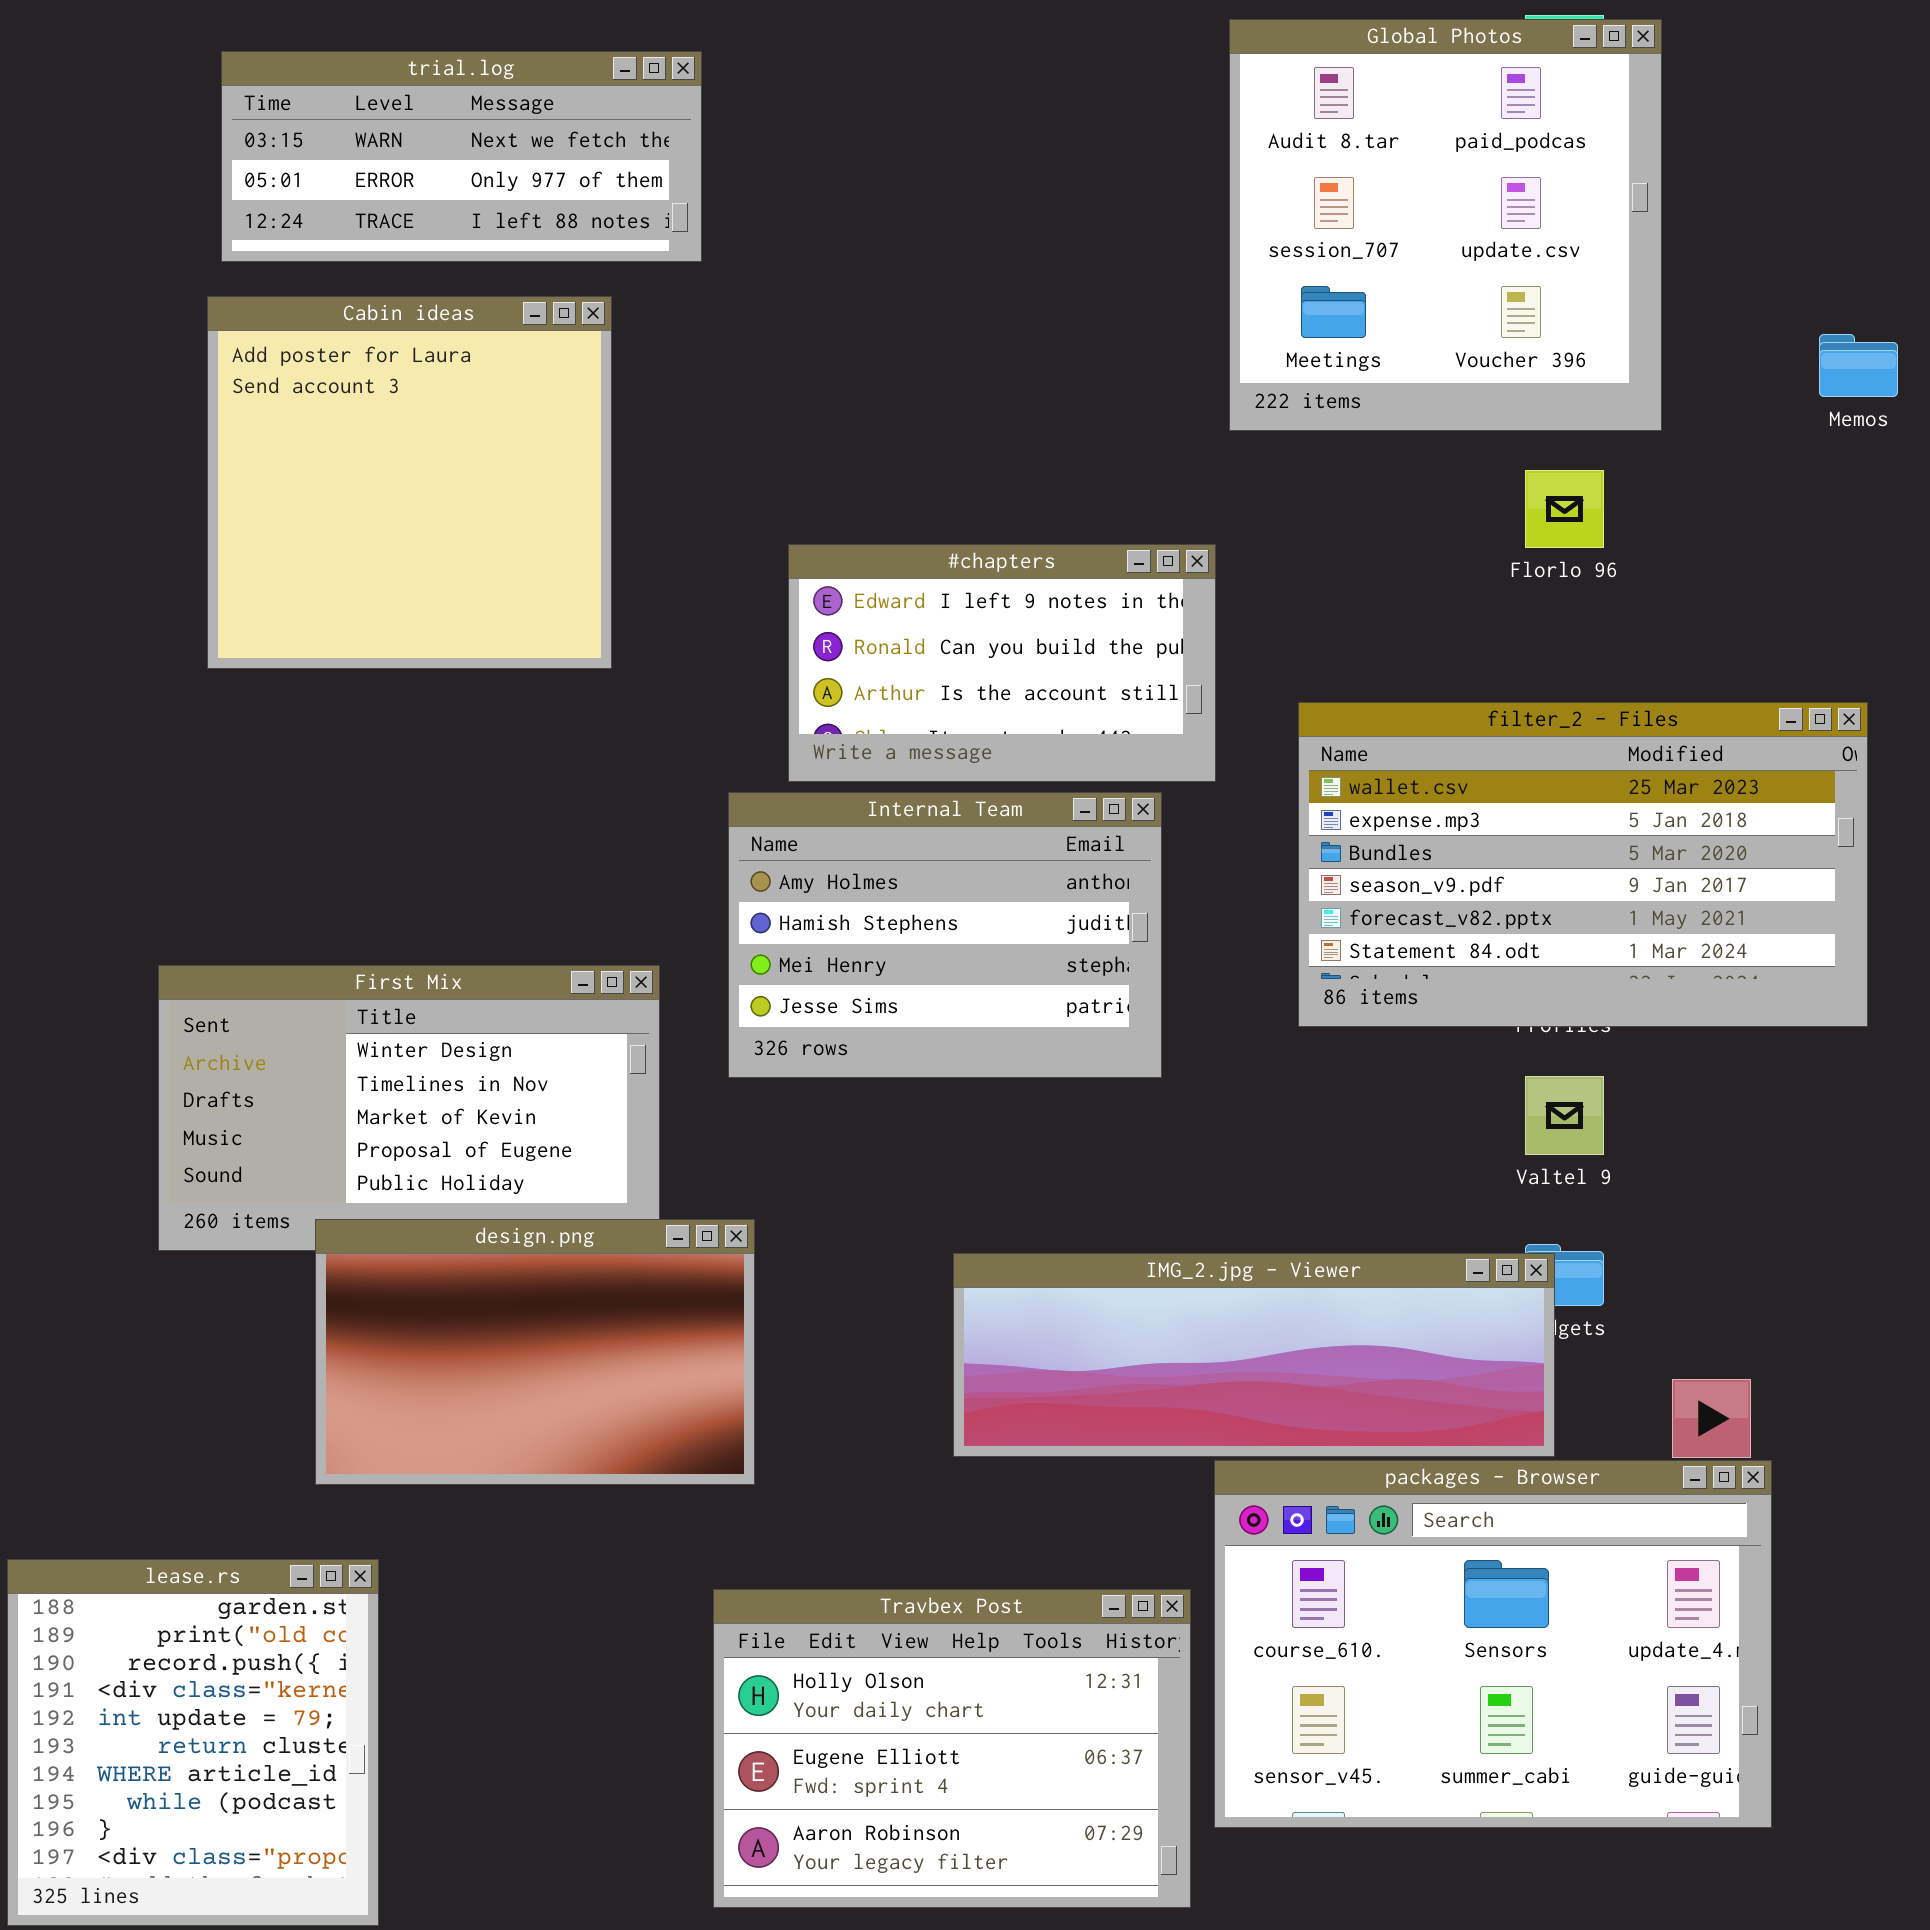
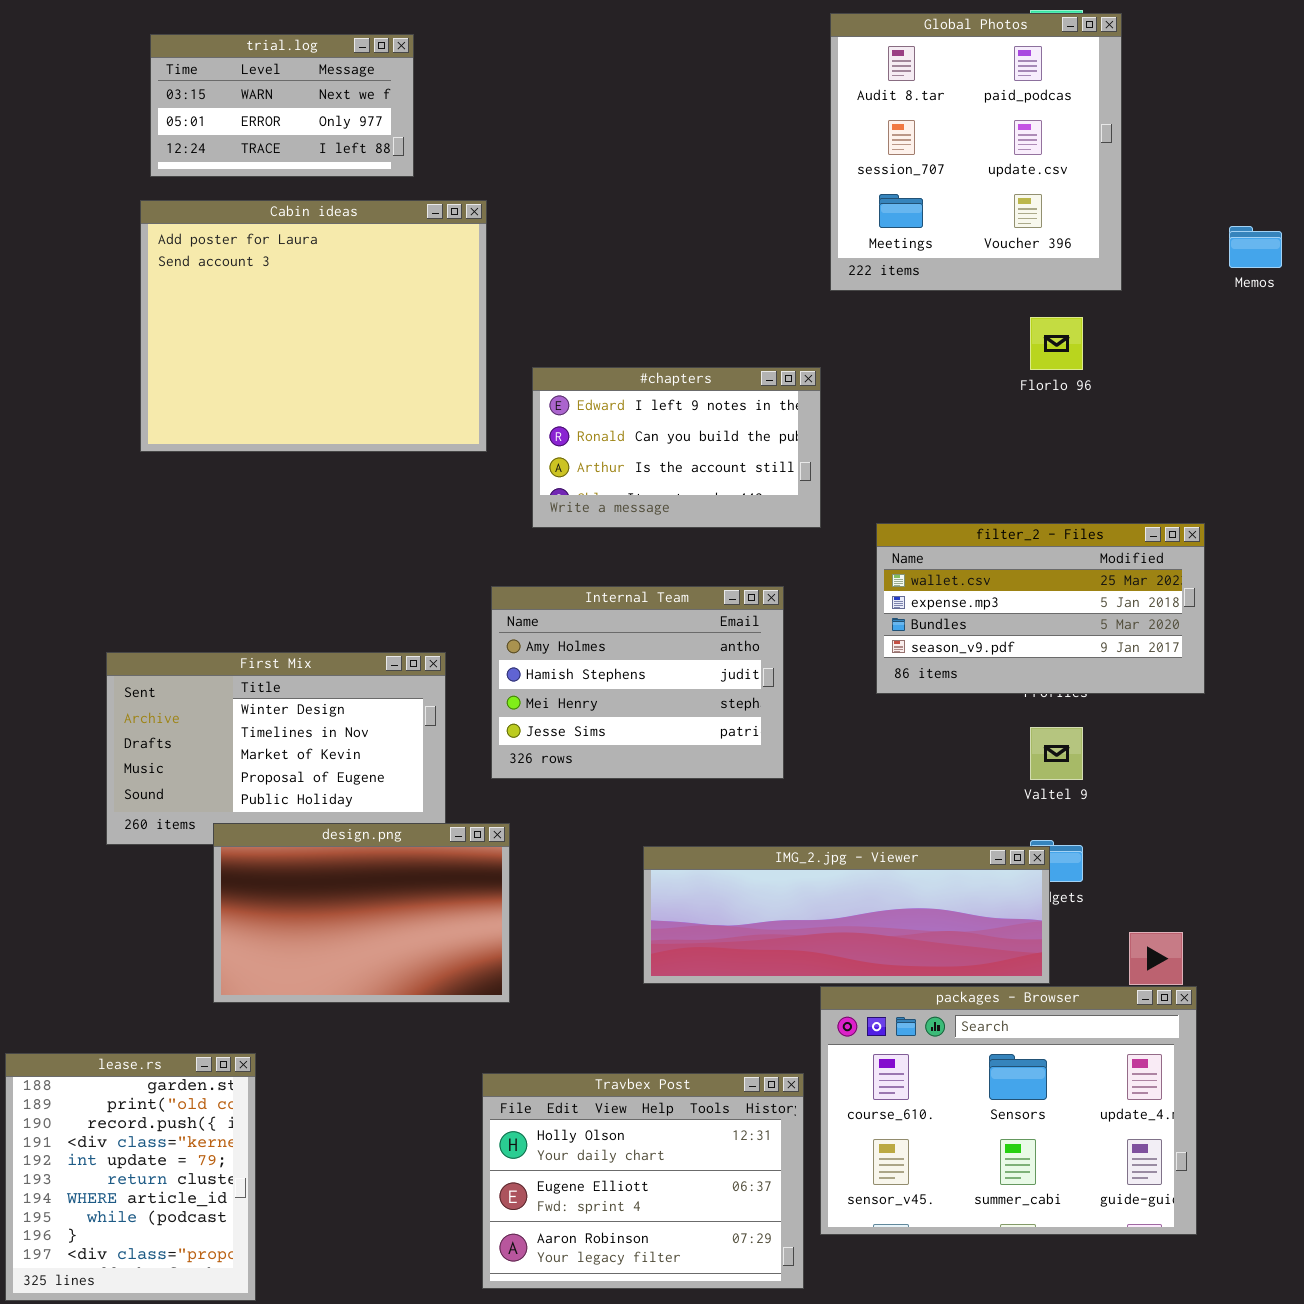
trial.log: [221,51,702,262] -> [150,34,414,177], resized
Cabin ideas: [207,296,612,669] -> [140,200,487,452], resized
filter_2 - Files: [1298,702,1868,1027] -> [876,523,1205,694], resized
Internal Team: [728,792,1162,1078] -> [491,586,784,779], moved

